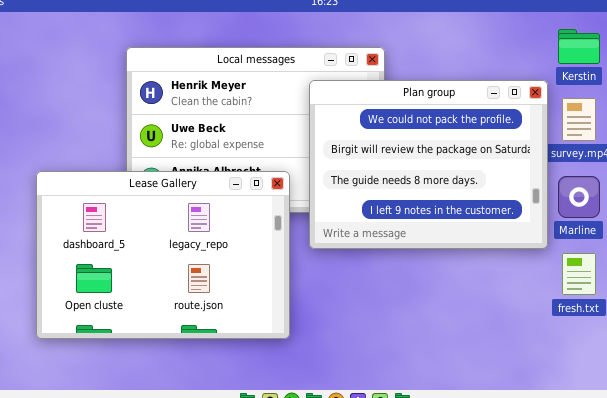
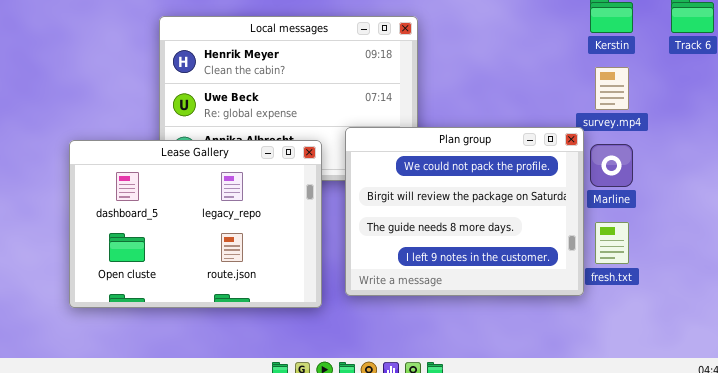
Plan group: [309,80,548,249] -> [345,127,584,296], moved

